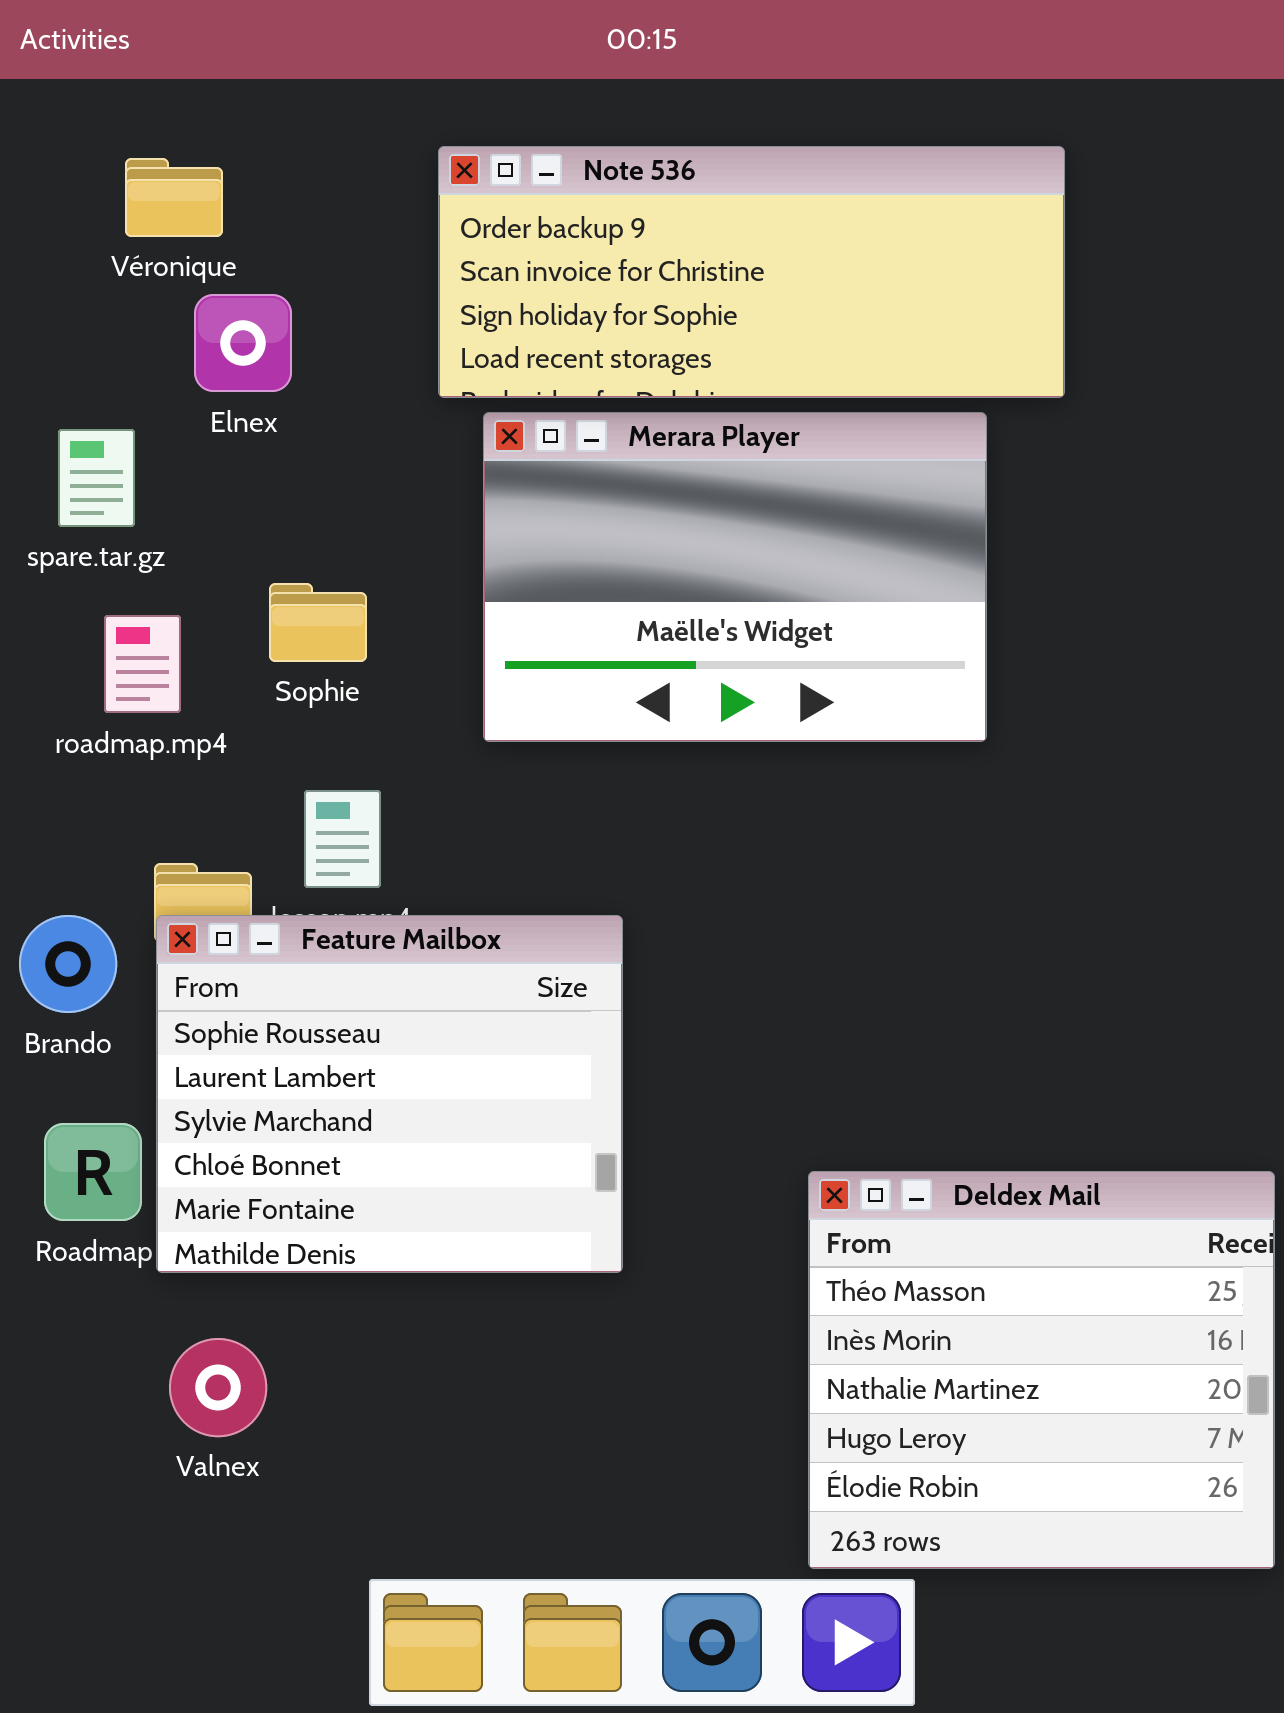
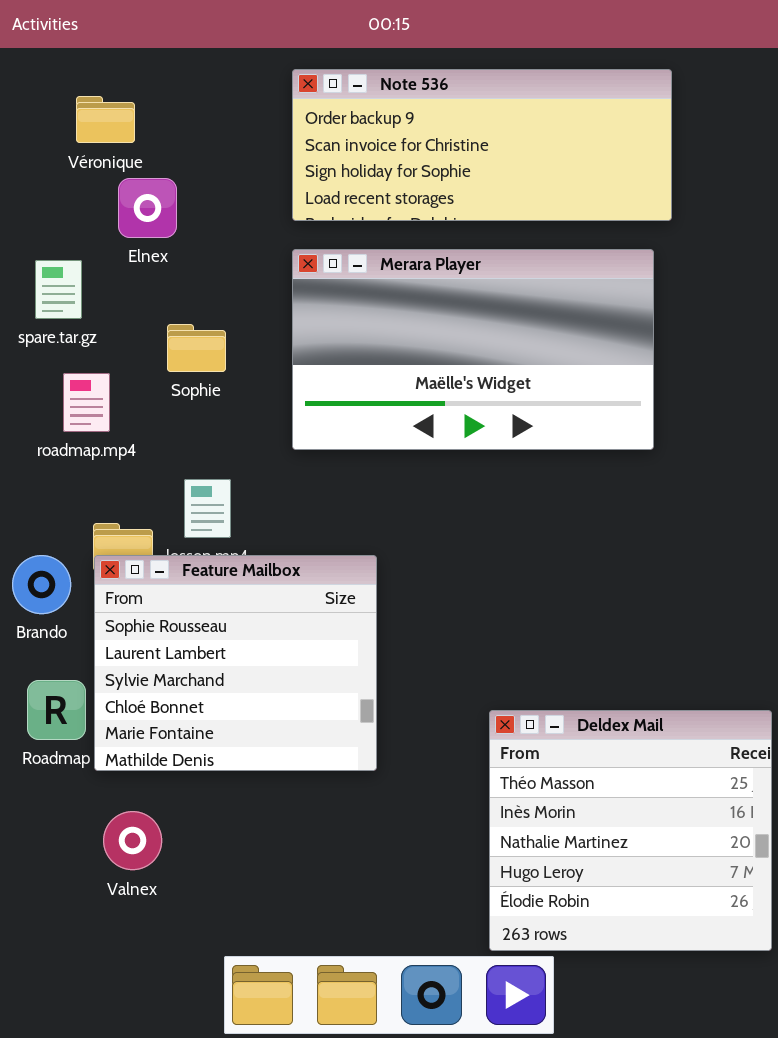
Note 536: [438,146,1065,398] -> [292,69,672,221], moved
Merara Player: [483,412,987,742] -> [292,249,654,450], resized
Sophie: [269,583,367,662] -> [167,324,226,372], moved

